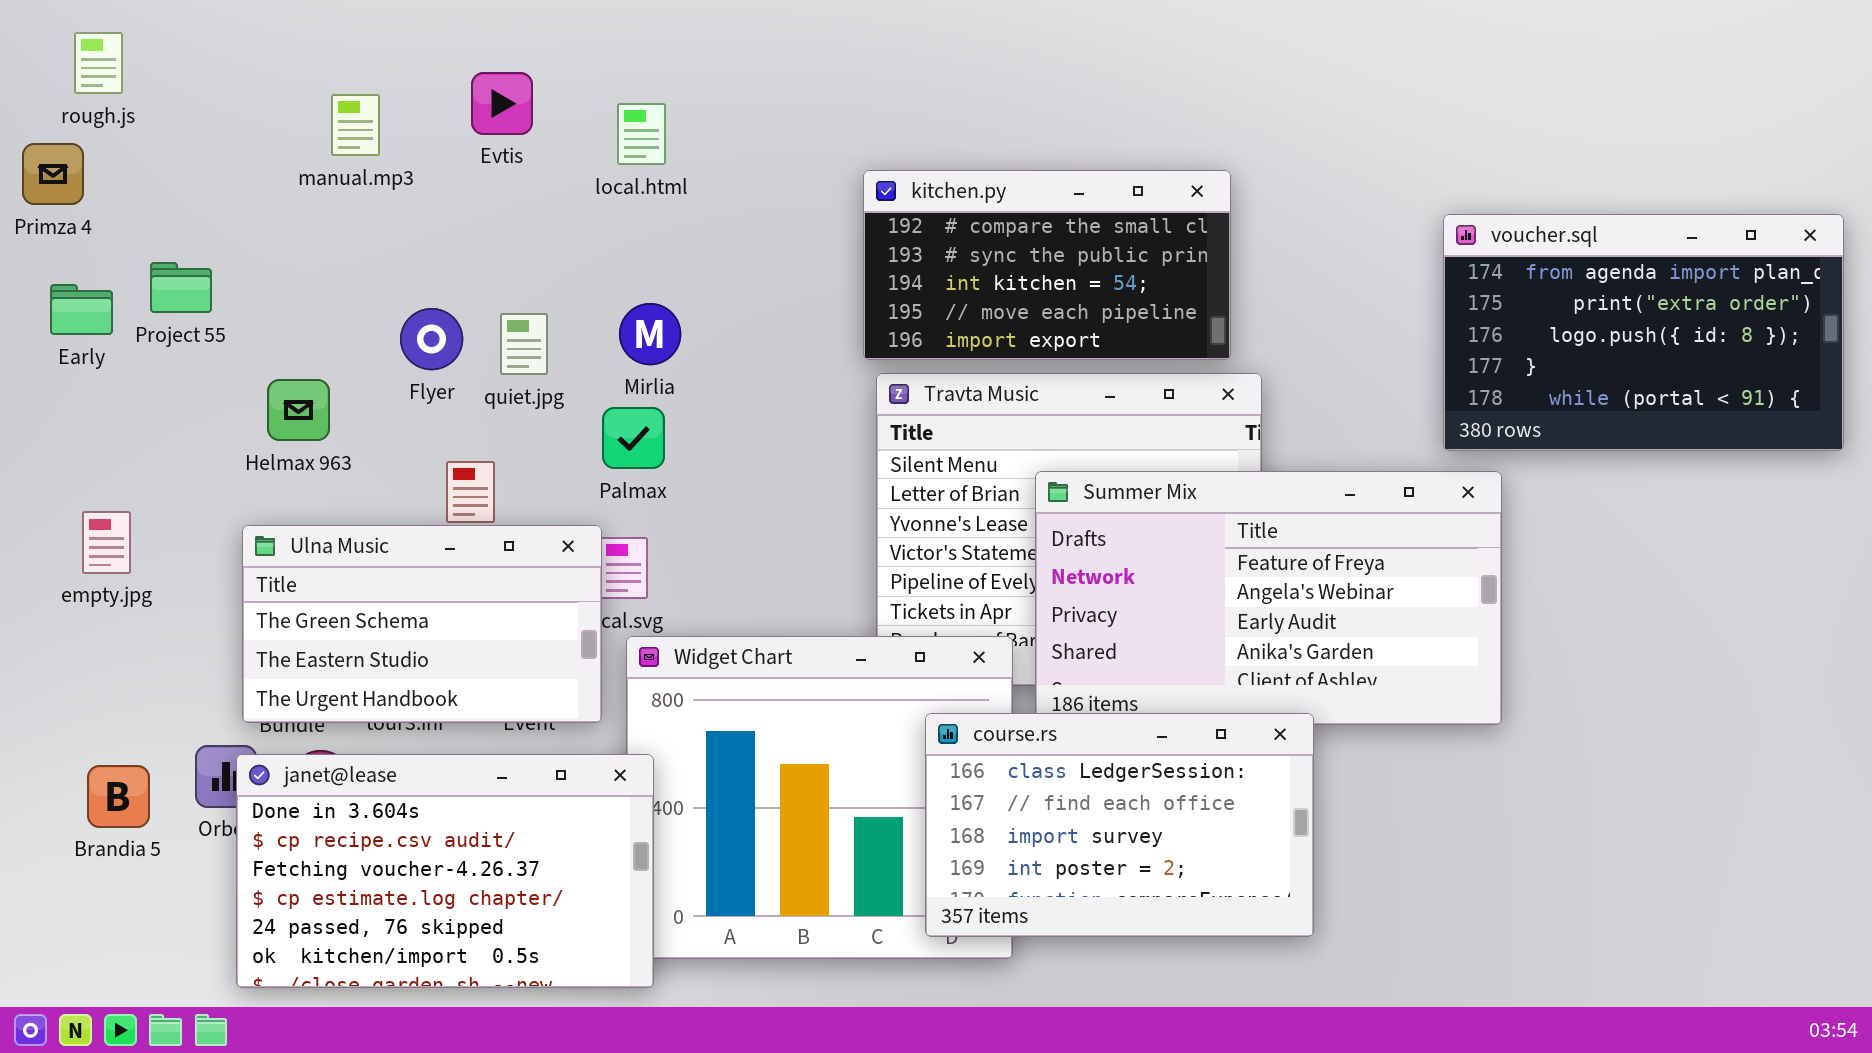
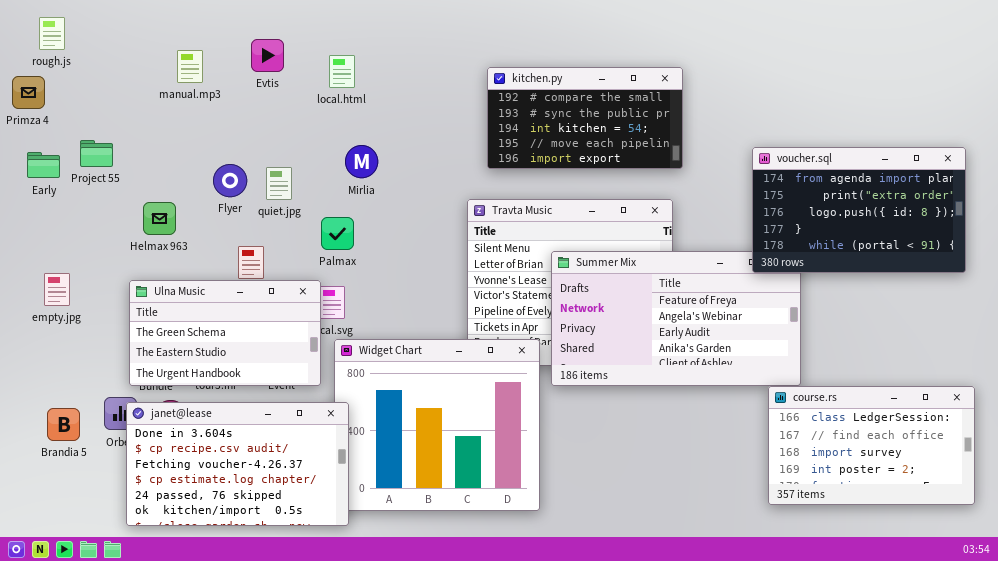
kitchen.py: [863,170,1231,360] -> [487,67,683,169], moved
voucher.sql: [1443,214,1844,451] -> [752,147,966,273], moved
Mirlia: [619,303,681,365] -> [345,145,378,178], moved
course.rs: [925,713,1314,937] -> [768,386,975,505], moved

